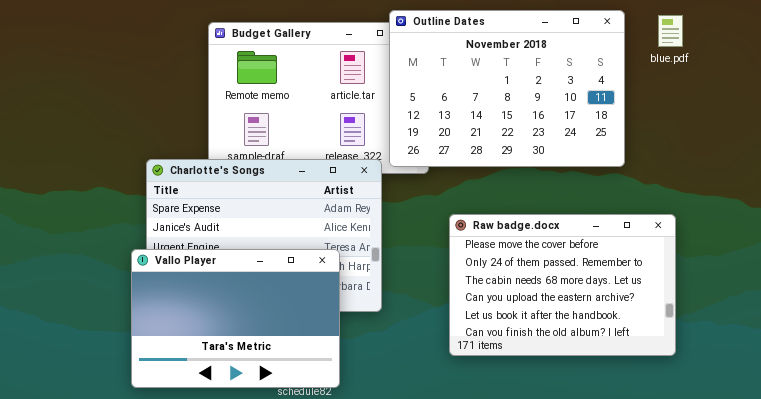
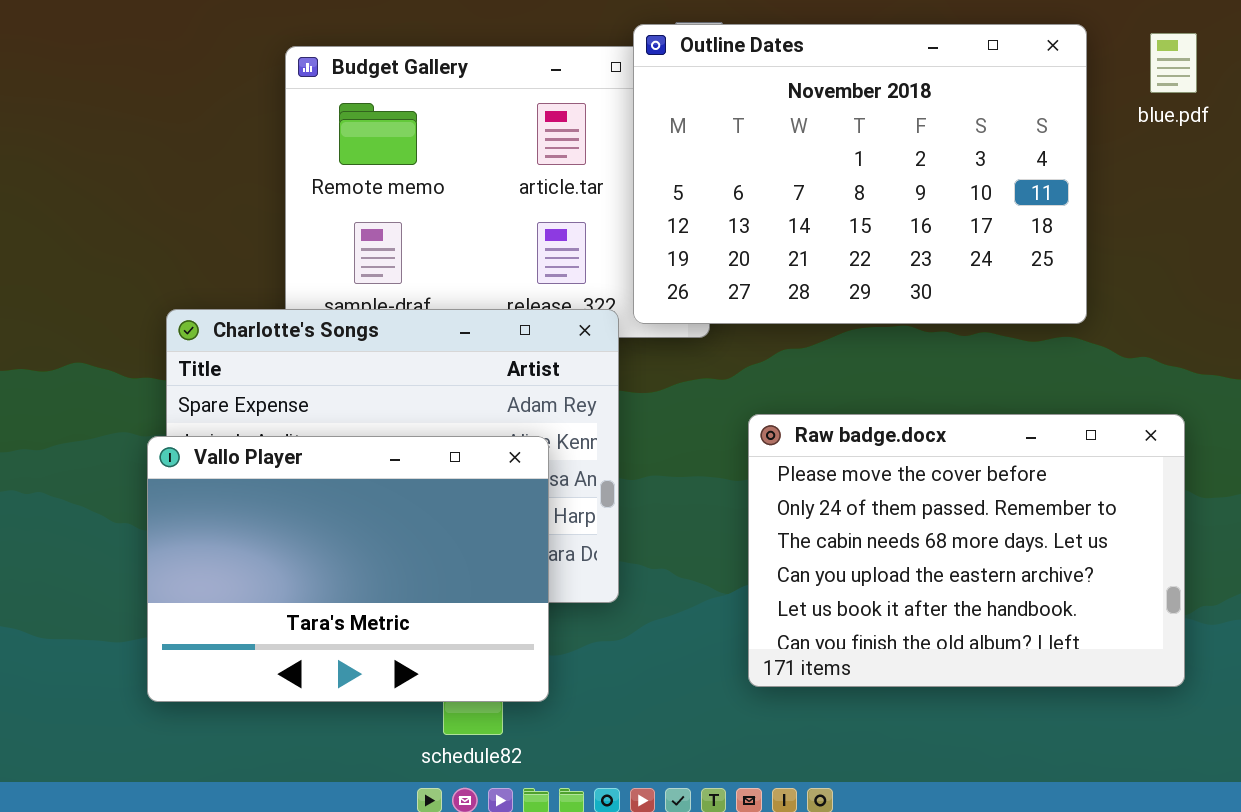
Vallo Player: [131,249,340,388] -> [147,436,549,702], moved

